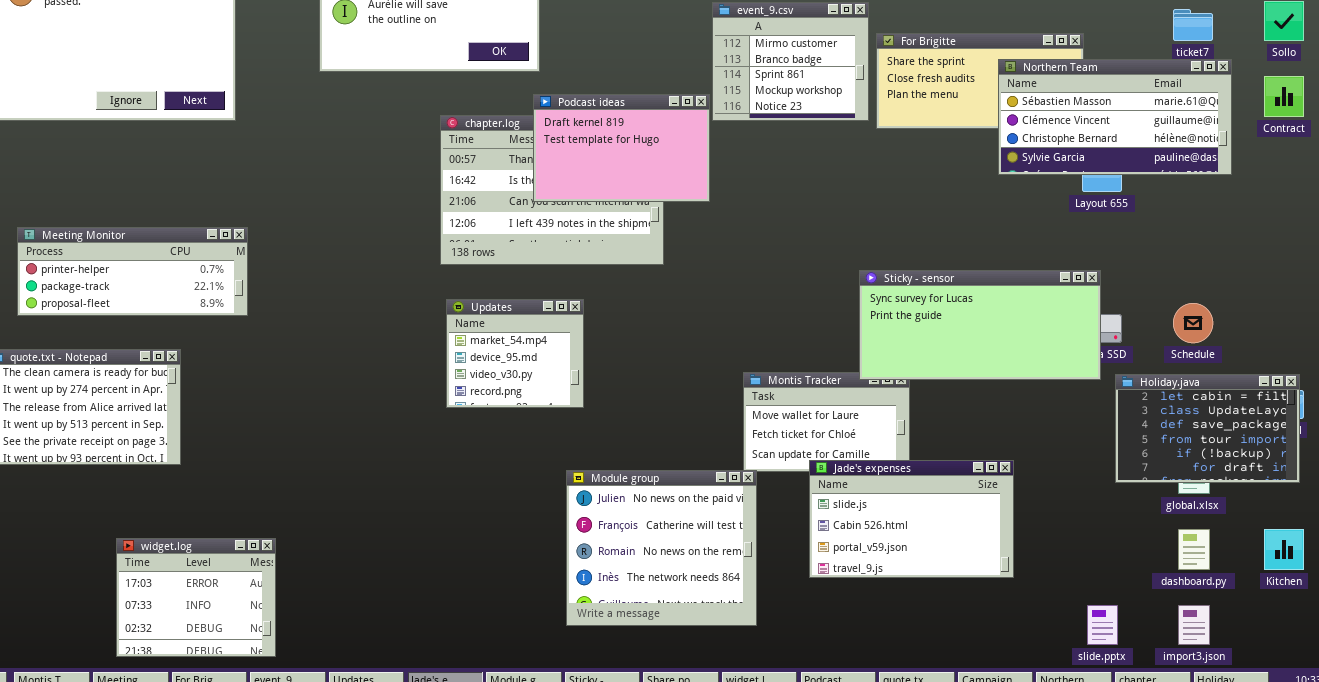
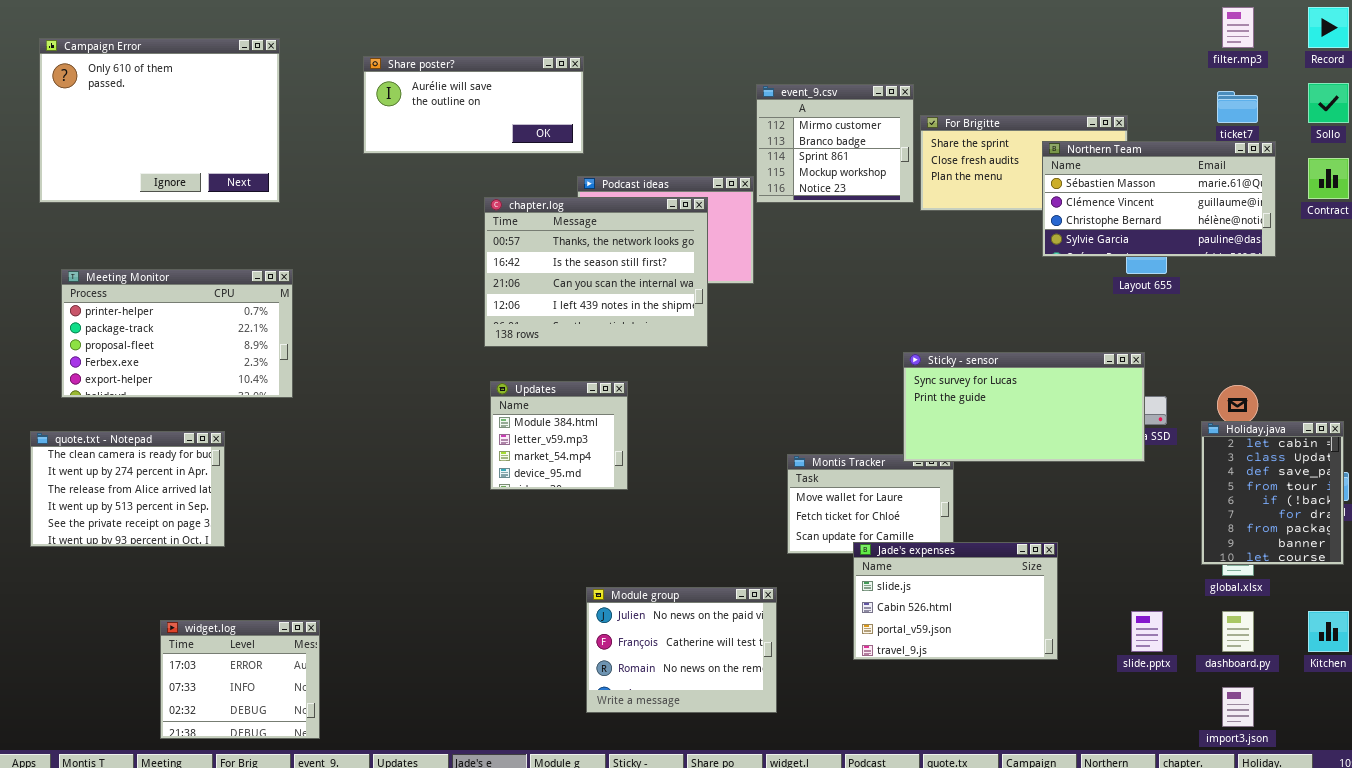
chapter.log: [440,115,664,265] -> [484,197,708,347], raised
Meeting Monitor: [17,227,248,316] -> [61,269,293,398], resized
Updates: [446,299,584,408] -> [490,381,628,490], scrolled up 2 rows
Holiday.java: [1115,374,1300,483] -> [1201,421,1344,565], resized
Module group: [566,470,757,626] -> [586,587,777,713], moved, resized
slide.pptx: [1087,605,1118,645] -> [1131,611,1163,652], moved

